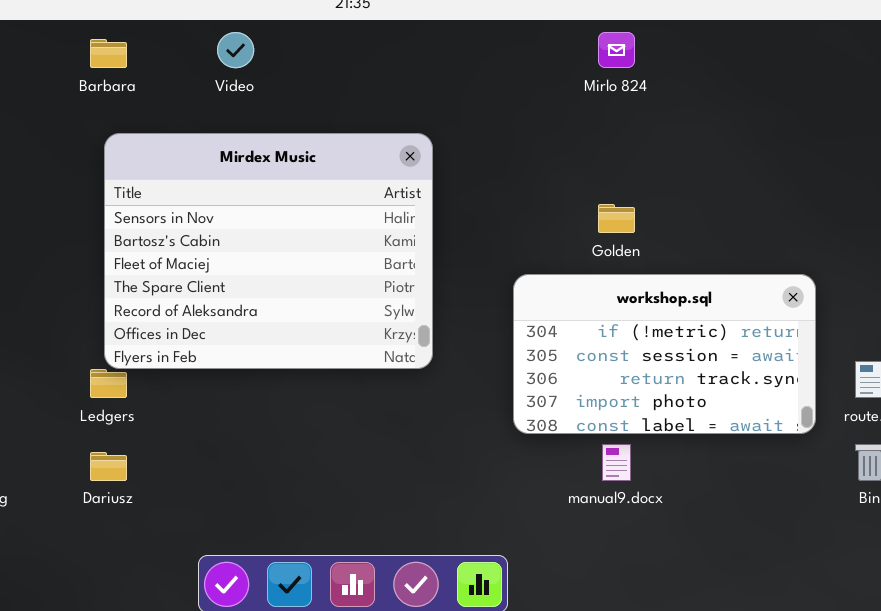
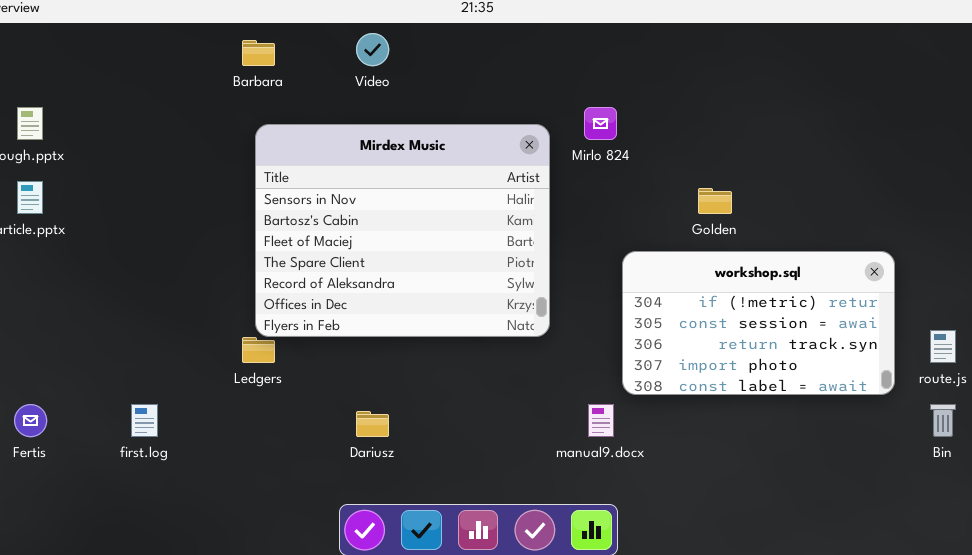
Mirlo 824: [598,32,635,68] -> [584,107,617,140], moved
manual9.docx: [602,444,631,481] -> [588,404,614,437], moved
Dariusz: [90,452,127,481] -> [356,411,389,437], moved

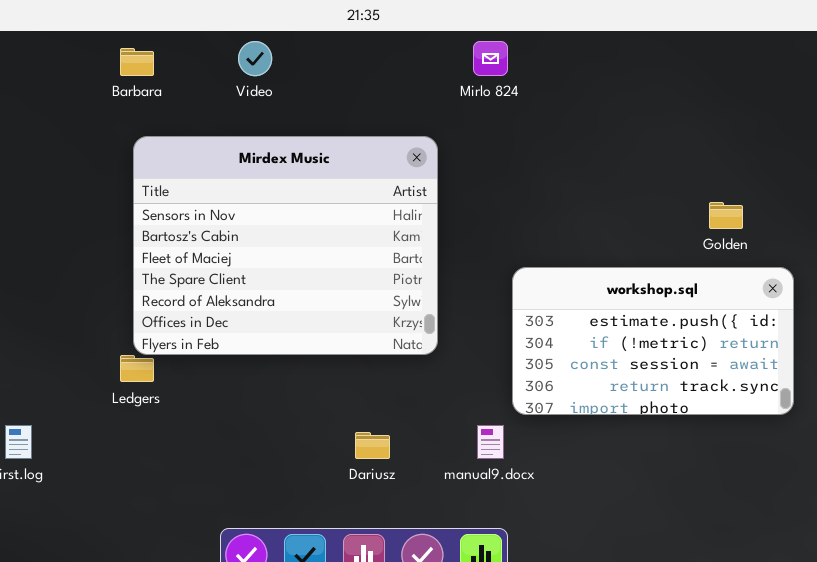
Mirlo 824: [584,107,617,140] -> [473,41,508,76], moved
Golden: [698,188,732,214] -> [709,202,743,229], moved
workshop.sql: [622,251,895,395] -> [512,267,794,415], scrolled up 1 row
Dariusz: [356,411,389,437] -> [355,432,390,459], moved

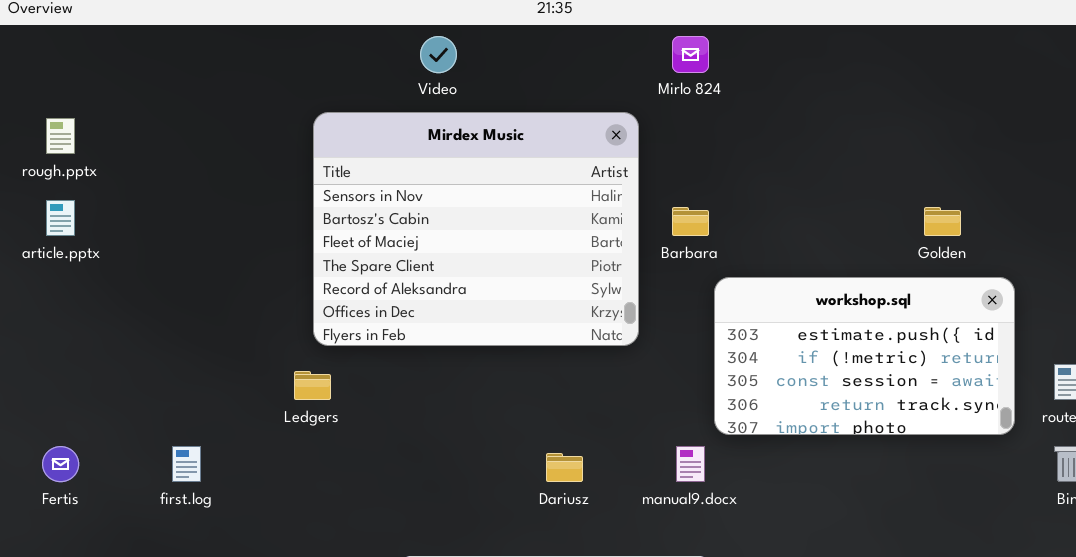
Barbara: [120,48,154,76] -> [672,207,709,236], moved
Mirdex Music: [133,136,438,355] -> [313,112,639,346], moved

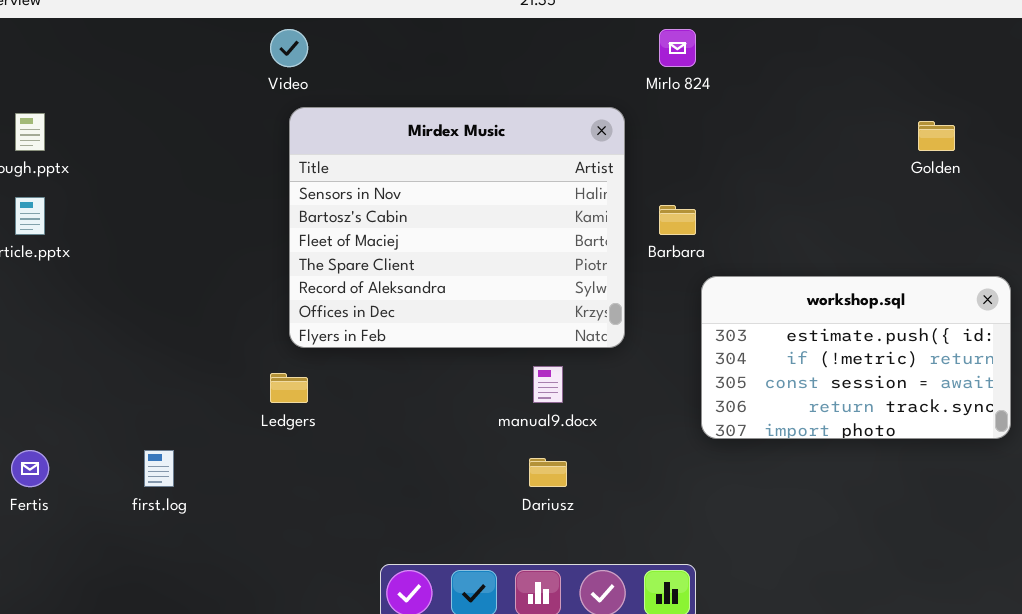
Video: [420,36,457,73] -> [270,29,308,67], moved
Golden: [924,207,961,236] -> [918,121,955,151], moved
manual9.docx: [676,446,705,482] -> [533,366,563,403], moved

